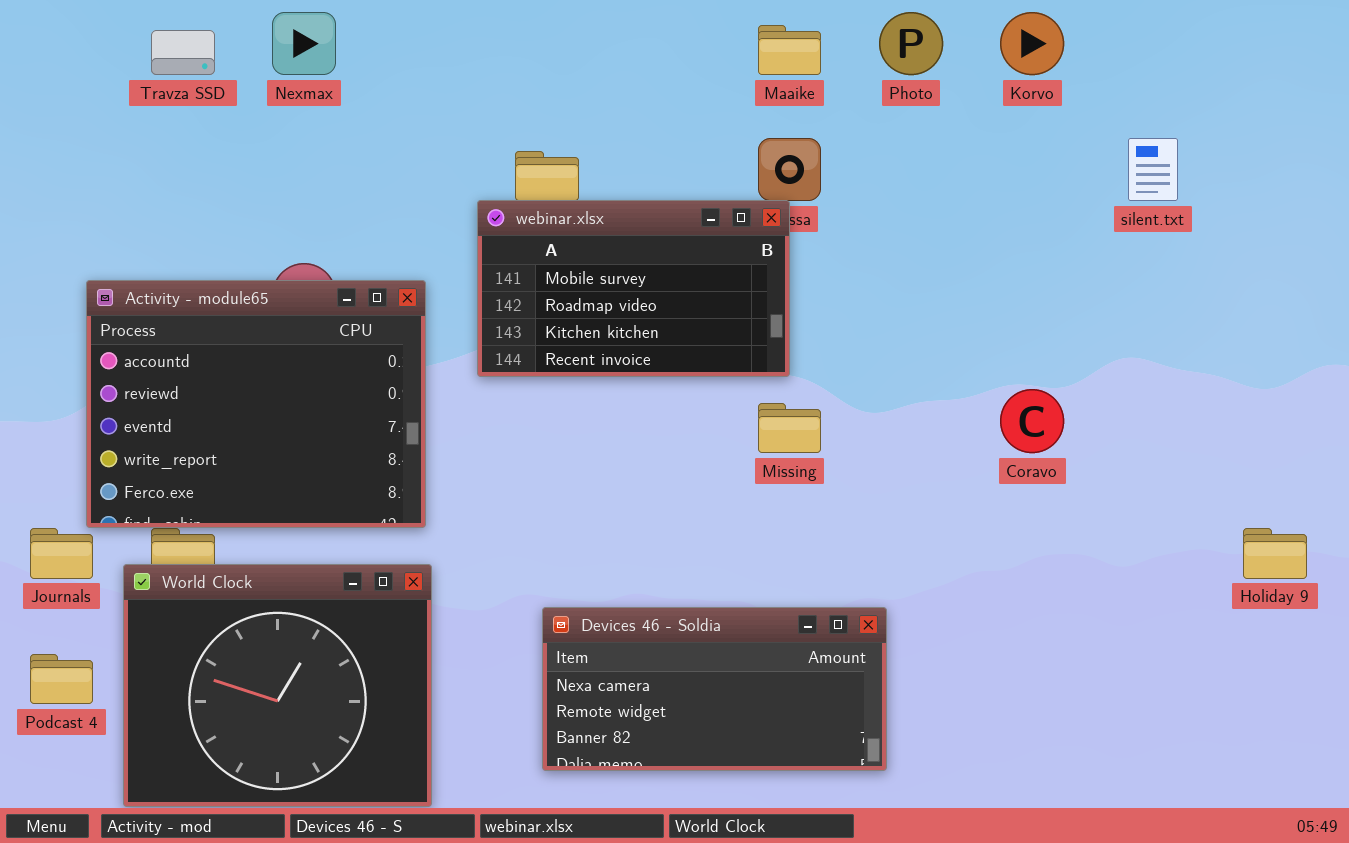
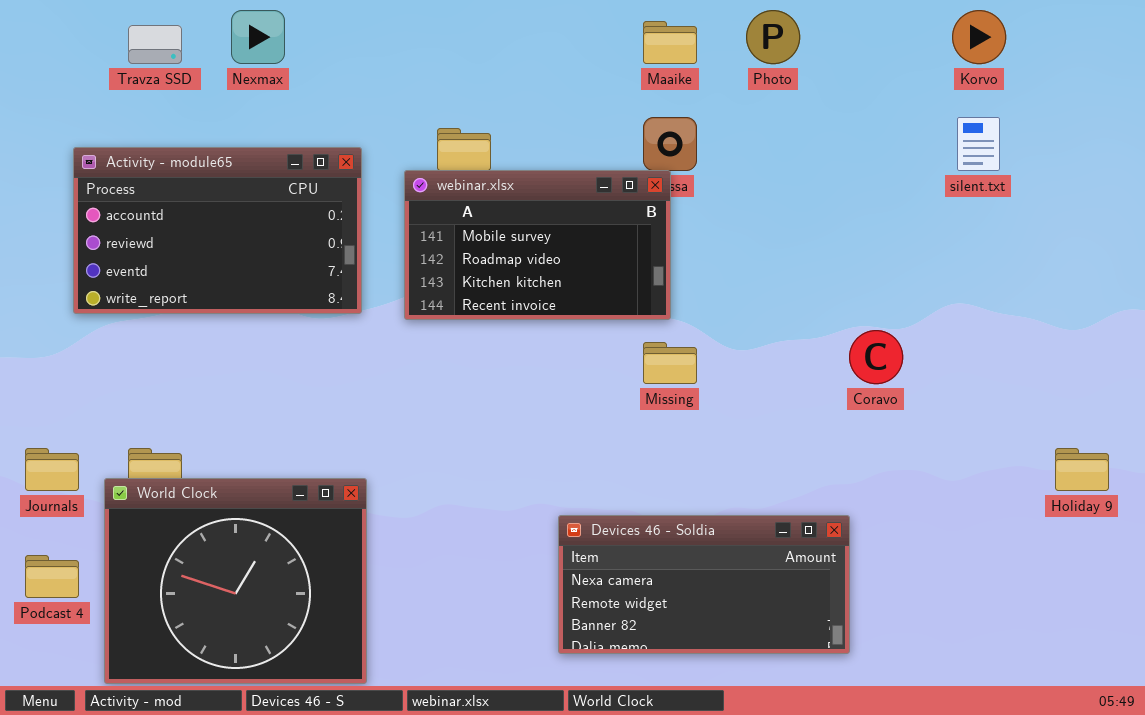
Korvo: [1000,12,1064,75] -> [952,10,1006,64], moved
Activity - module65: [86,280,426,528] -> [73,147,362,314], moved, resized
Devices 46 - Soldia: [542,607,887,771] -> [558,515,850,654], moved

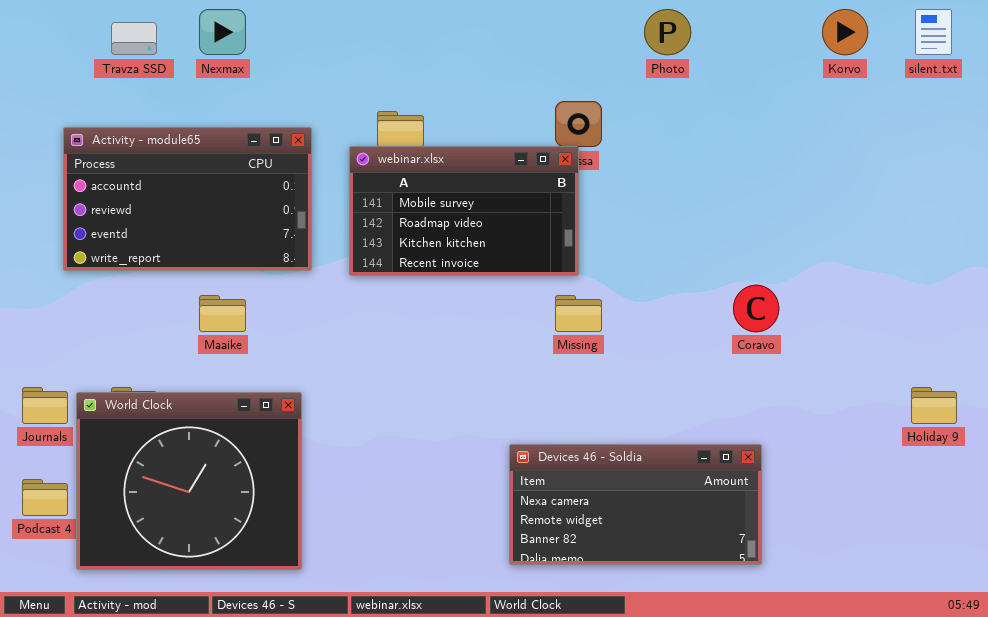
Maaike: [643,21,697,64] -> [199,295,246,332], moved
silent.txt: [957,117,1000,171] -> [915,9,952,55], moved
World Clock: [104,478,367,684] -> [76,392,302,570], moved
Devices 46 - Soldia: [558,515,850,654] -> [509,444,762,565], moved

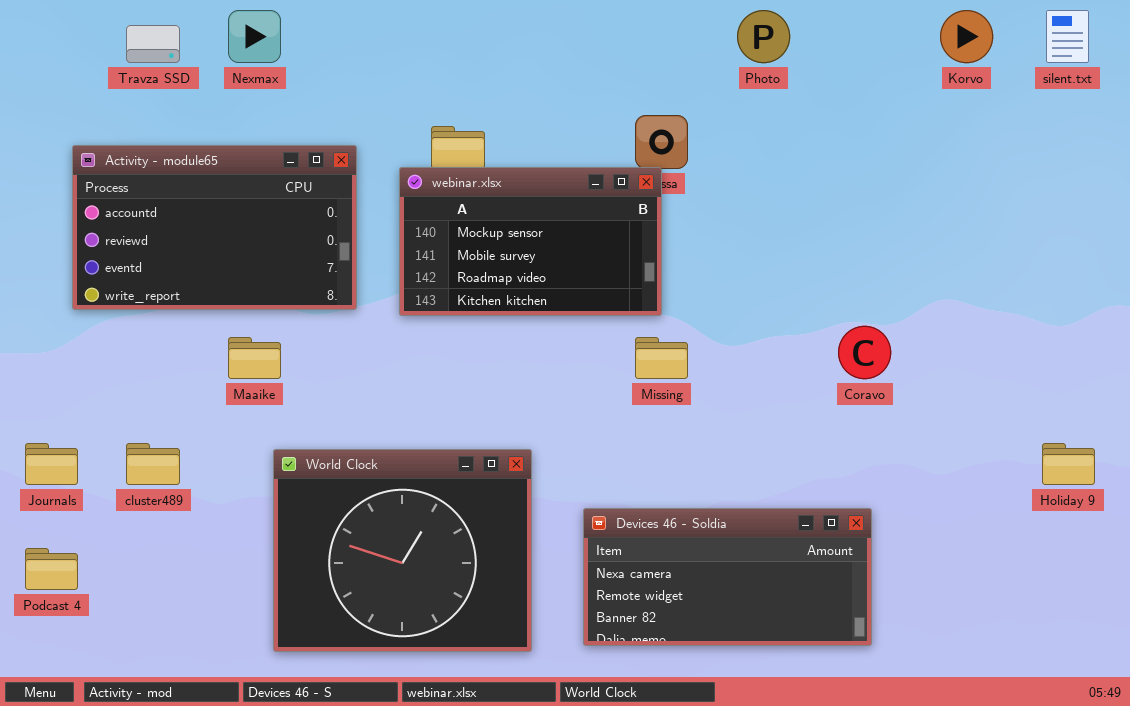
webinar.xlsx: [349,146,579,276] -> [399,167,662,316], scrolled up 1 row
World Clock: [76,392,302,570] -> [273,449,532,652], moved

